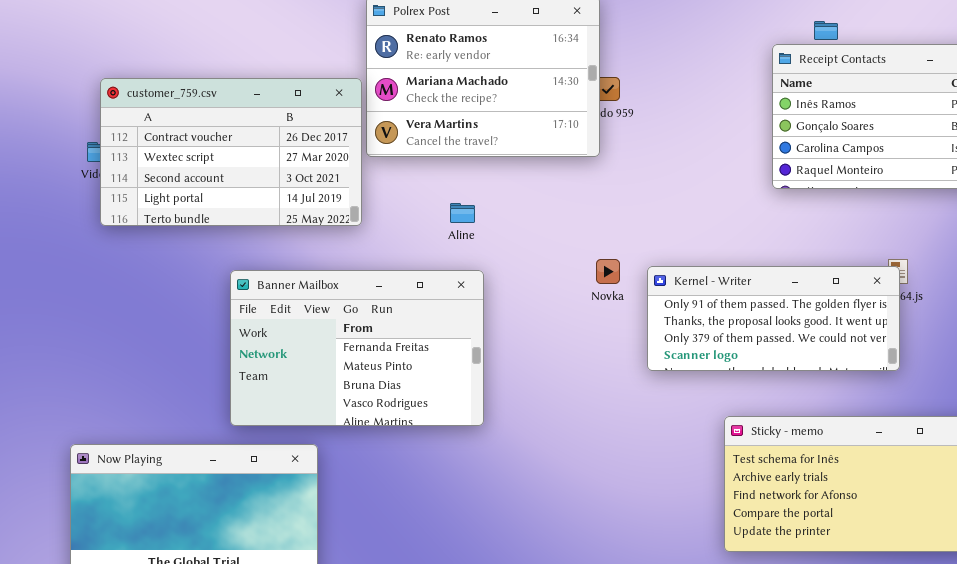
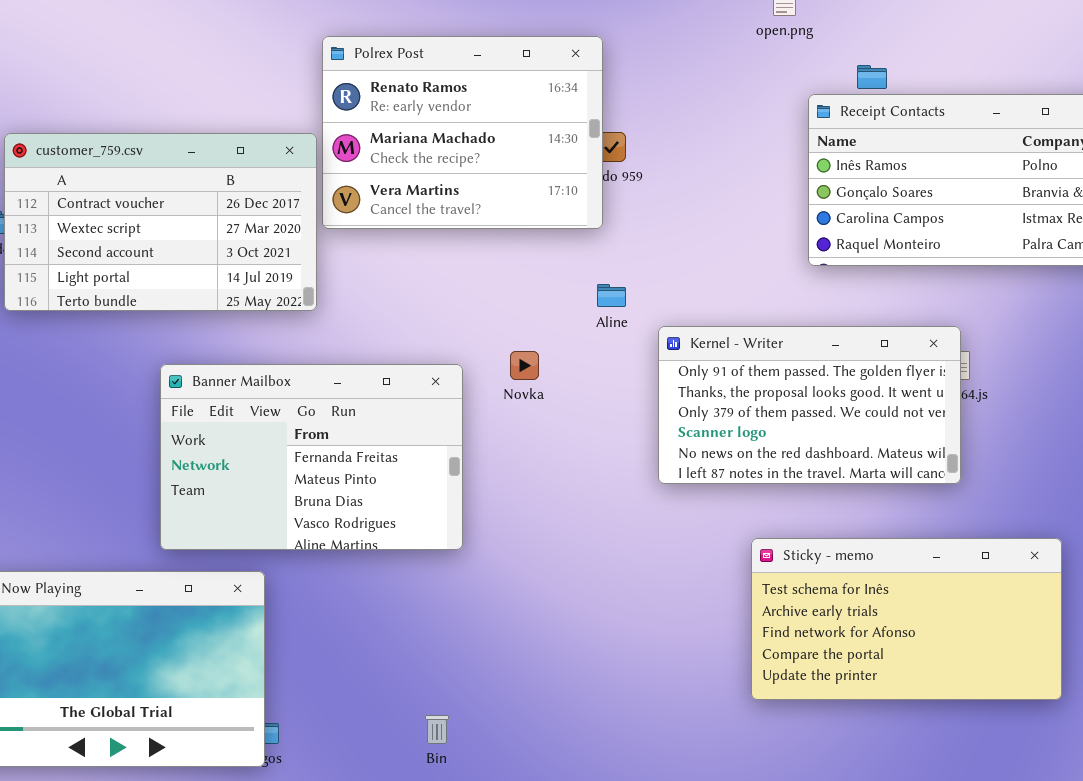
Aline: [450,203,475,223] -> [597,284,626,307], moved
Novka: [596,259,620,284] -> [510,351,539,380], moved
Kernel - Writer: [647,266,900,371] -> [658,326,961,484], resized

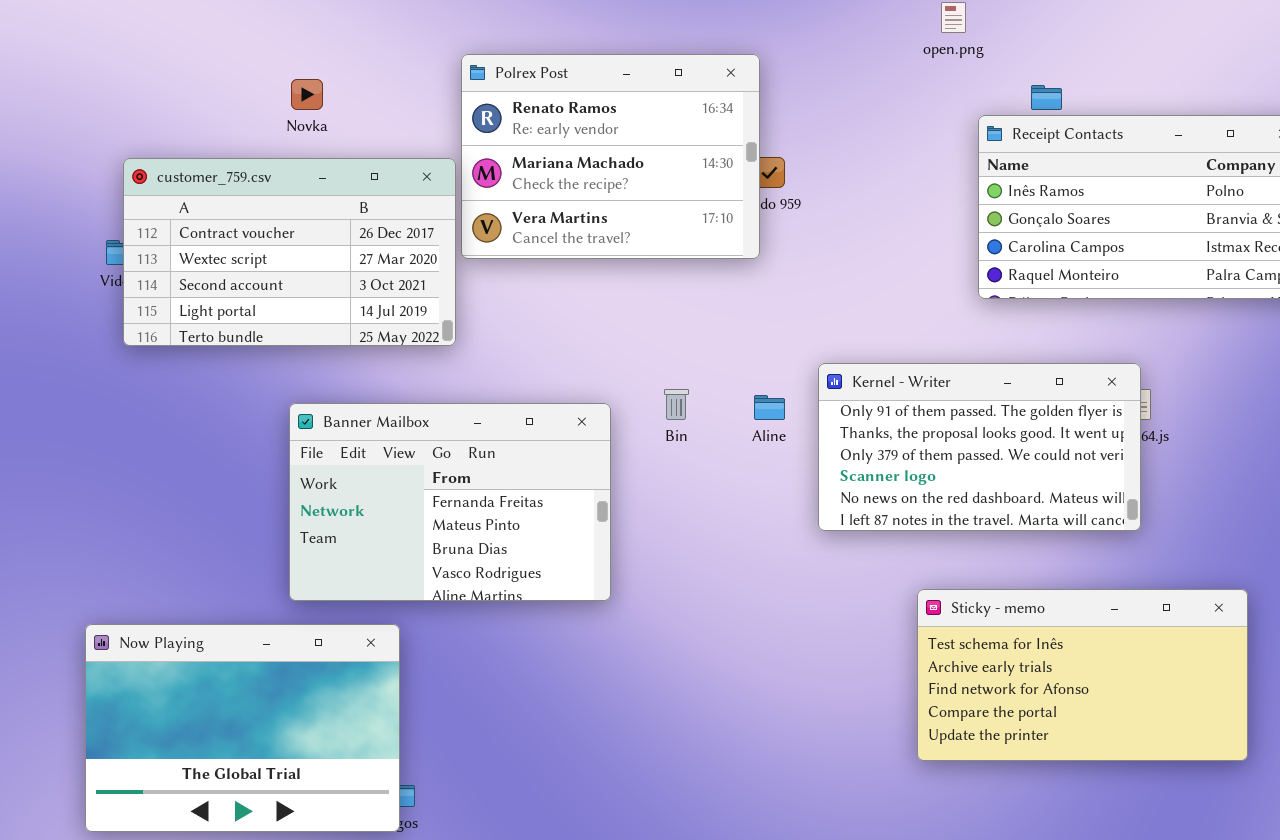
Aline: [597,284,626,307] -> [754,395,785,420], moved
Novka: [510,351,539,380] -> [291,79,323,110], moved
Bin: [425,715,449,744] -> [664,389,689,420], moved

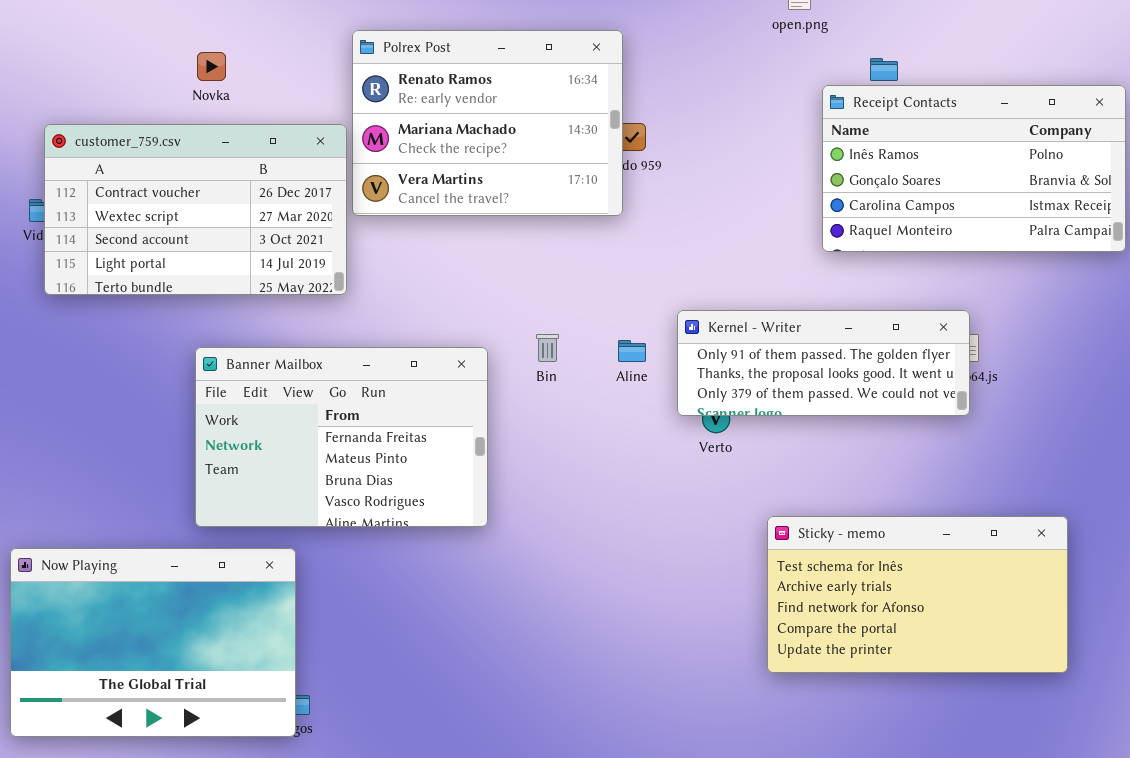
Kernel - Writer: [818,363,1141,531] -> [677,310,970,416], resized

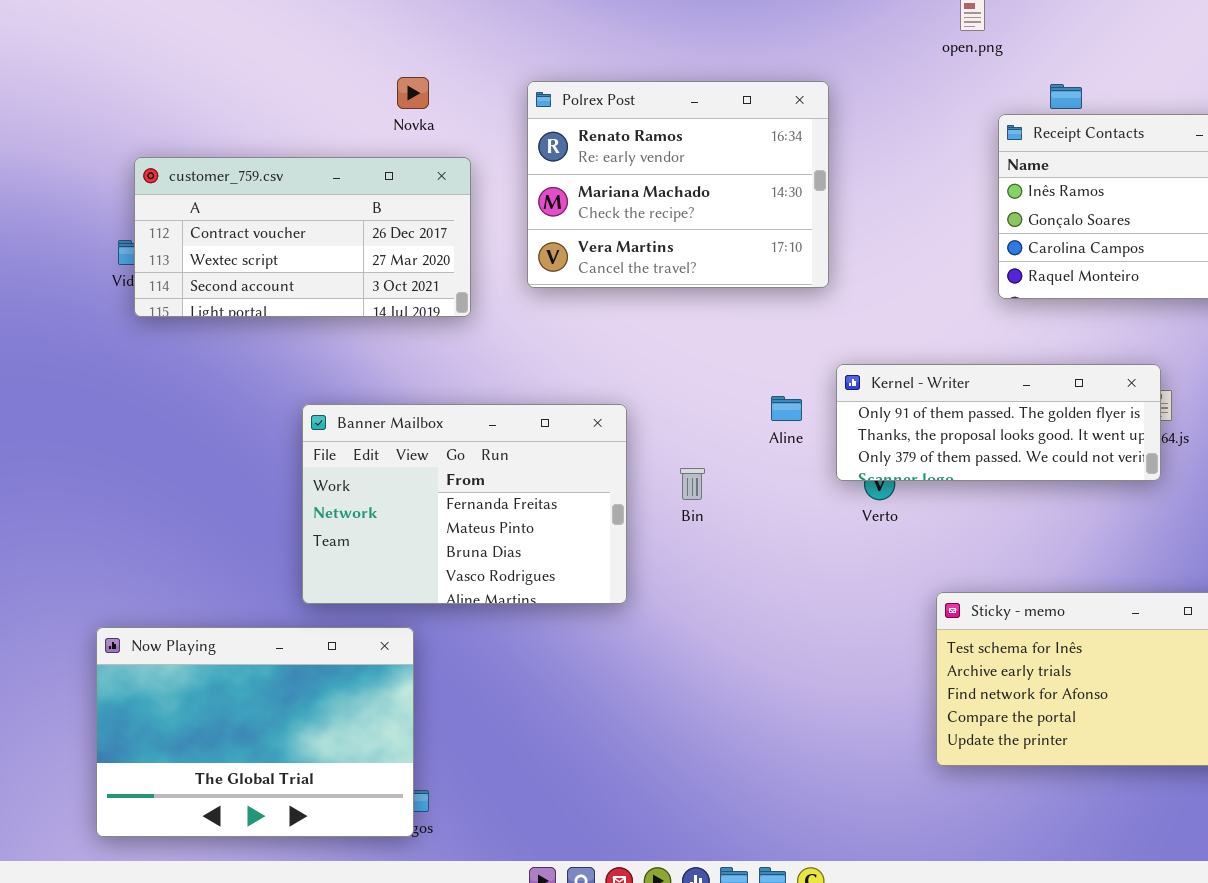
Polrex Post: [352,30,623,216] -> [527,81,829,288], moved
Novka: [197,52,226,81] -> [397,77,429,109], moved
customer_759.csv: [44,124,347,295] -> [134,157,471,317], resized
Bin: [536,334,559,362] -> [680,468,705,500], moved

